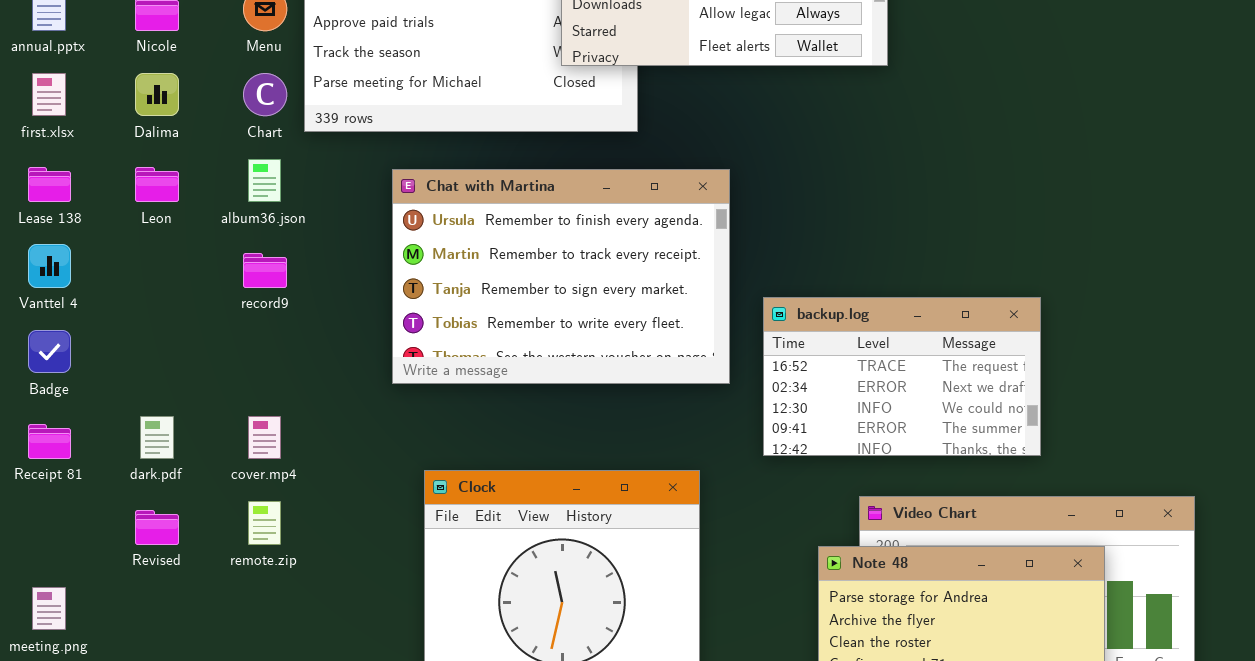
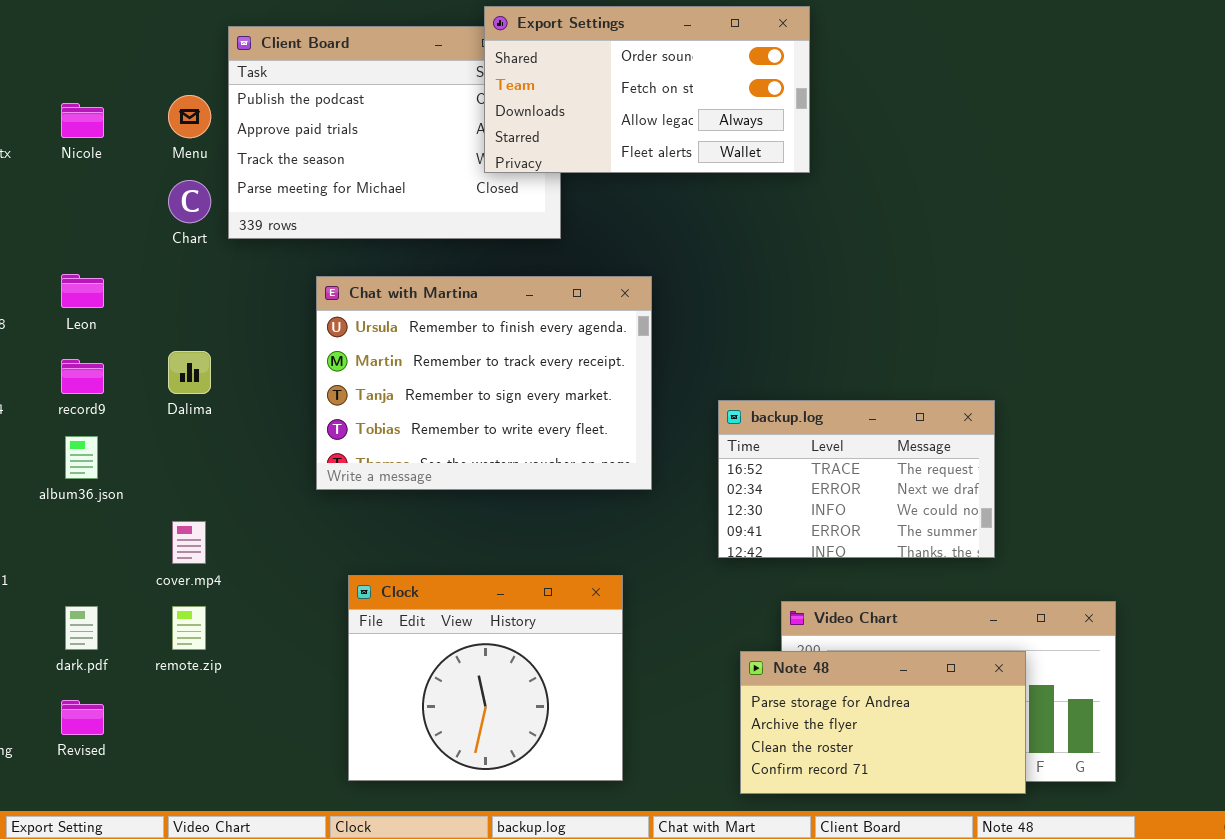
Dalima: [135,73,179,116] -> [168,351,211,394], moved
album36.json: [248,159,281,202] -> [65,436,98,479], moved
record9: [243,253,287,288] -> [61,359,104,394], moved
backup.log: [763,297,1041,456] -> [718,400,995,558], moved
dark.pdf: [140,416,174,459] -> [65,606,98,650], moved
Revised: [135,510,179,545] -> [61,700,104,735], moved

